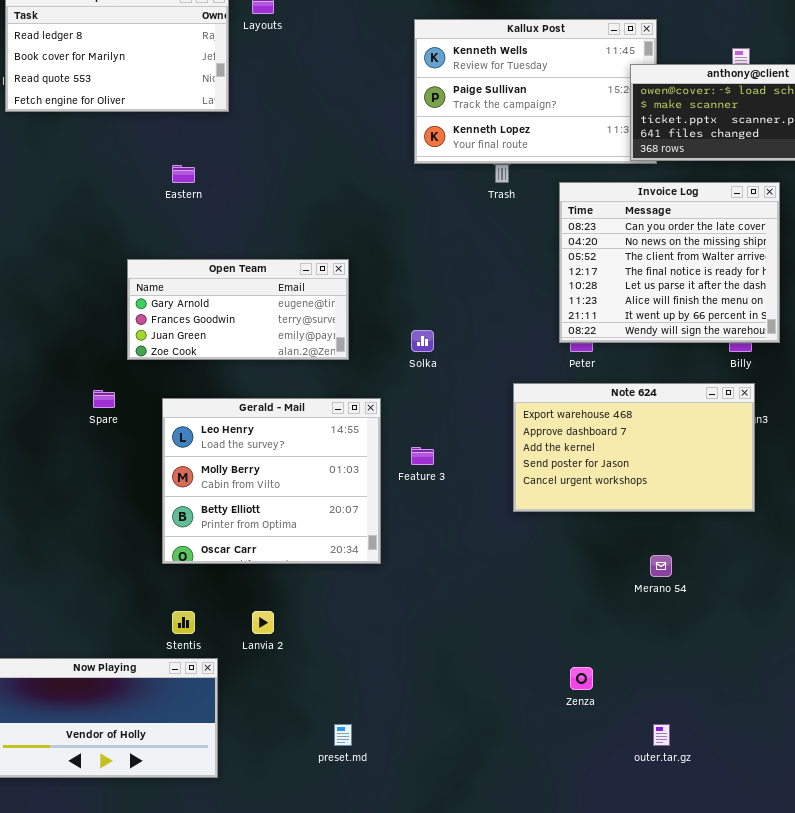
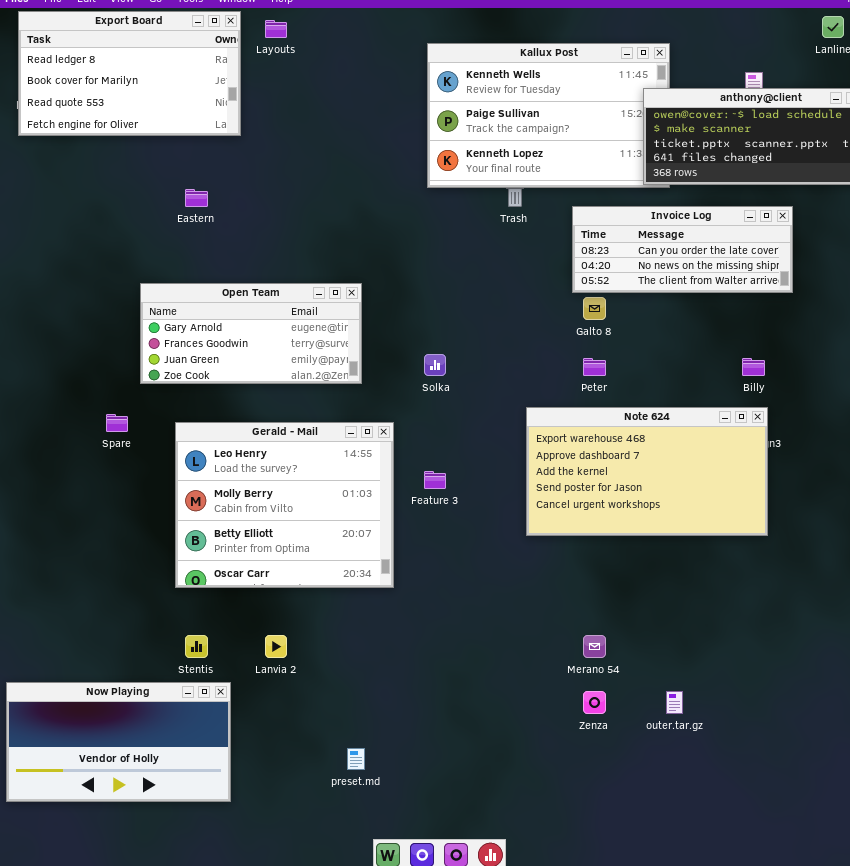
Invoice Log: [559,182,780,343] -> [572,206,793,293], resized
Merano 54: [650,555,672,577] -> [583,635,606,658], moved
outer.tar.gz: [653,724,670,746] -> [666,691,683,714], moved

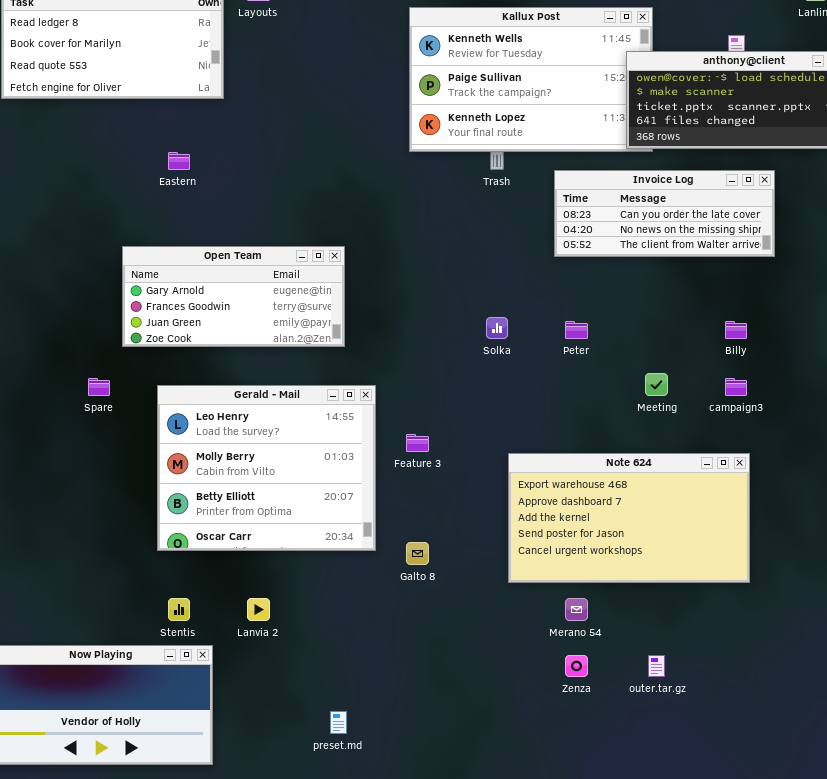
Galto 8: [583,297,606,320] -> [406,542,429,565], moved
Solka: [424,354,446,376] -> [486,317,508,339], moved
Note 624: [526,407,768,536] -> [508,453,750,583], moved

